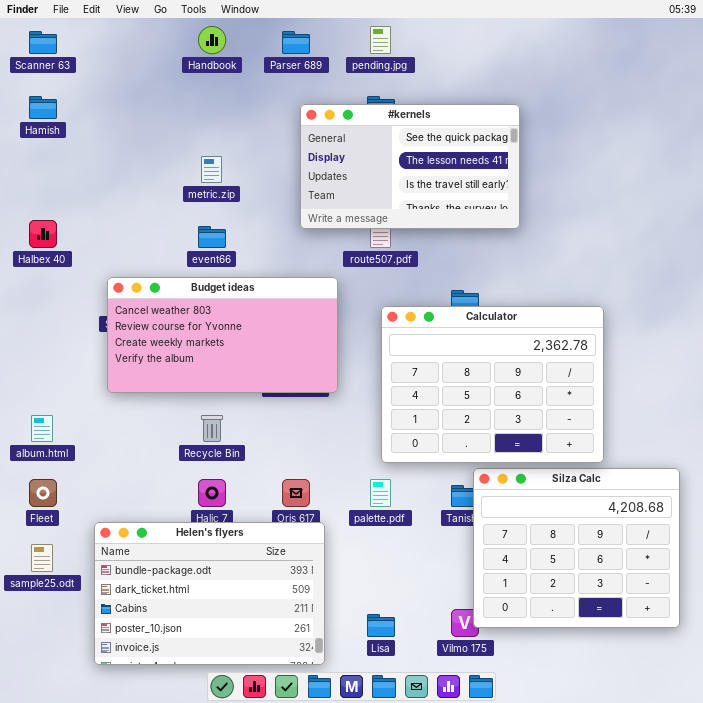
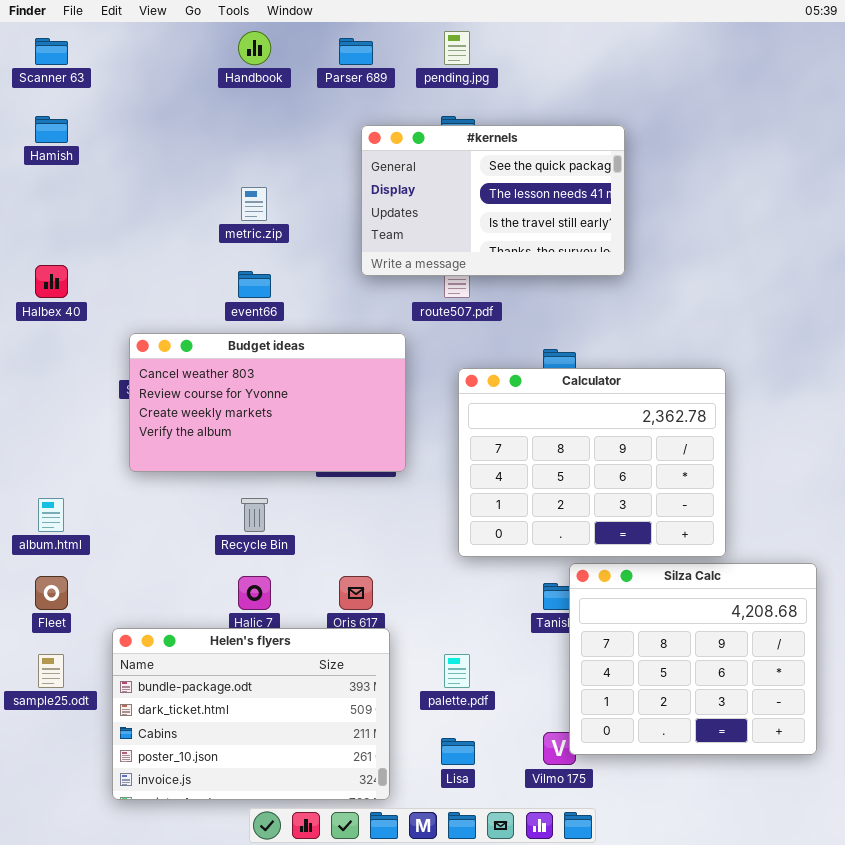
palette.pdf: [370,479,391,507] -> [444,654,470,688], moved

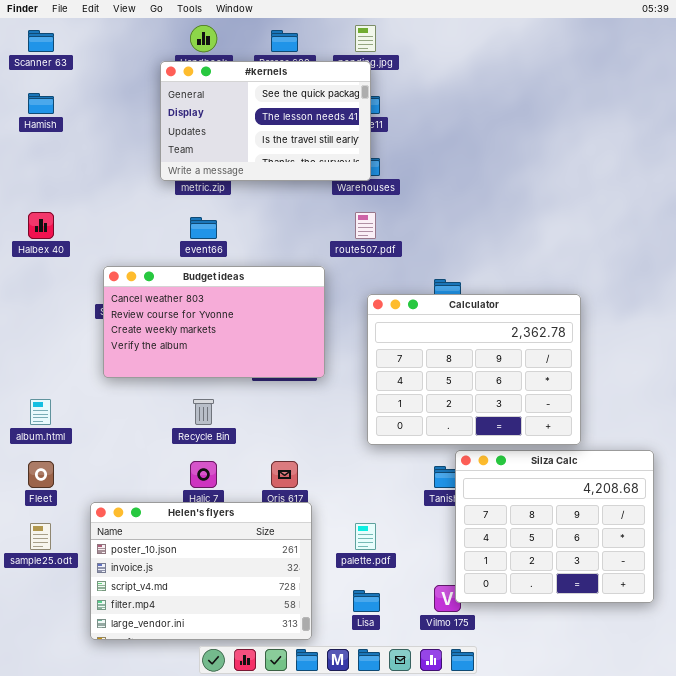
#kernels: [361,125,625,276] -> [160,61,371,181], moved
Helen's flyers: [112,628,390,800] -> [90,502,312,640], scrolled down 3 rows

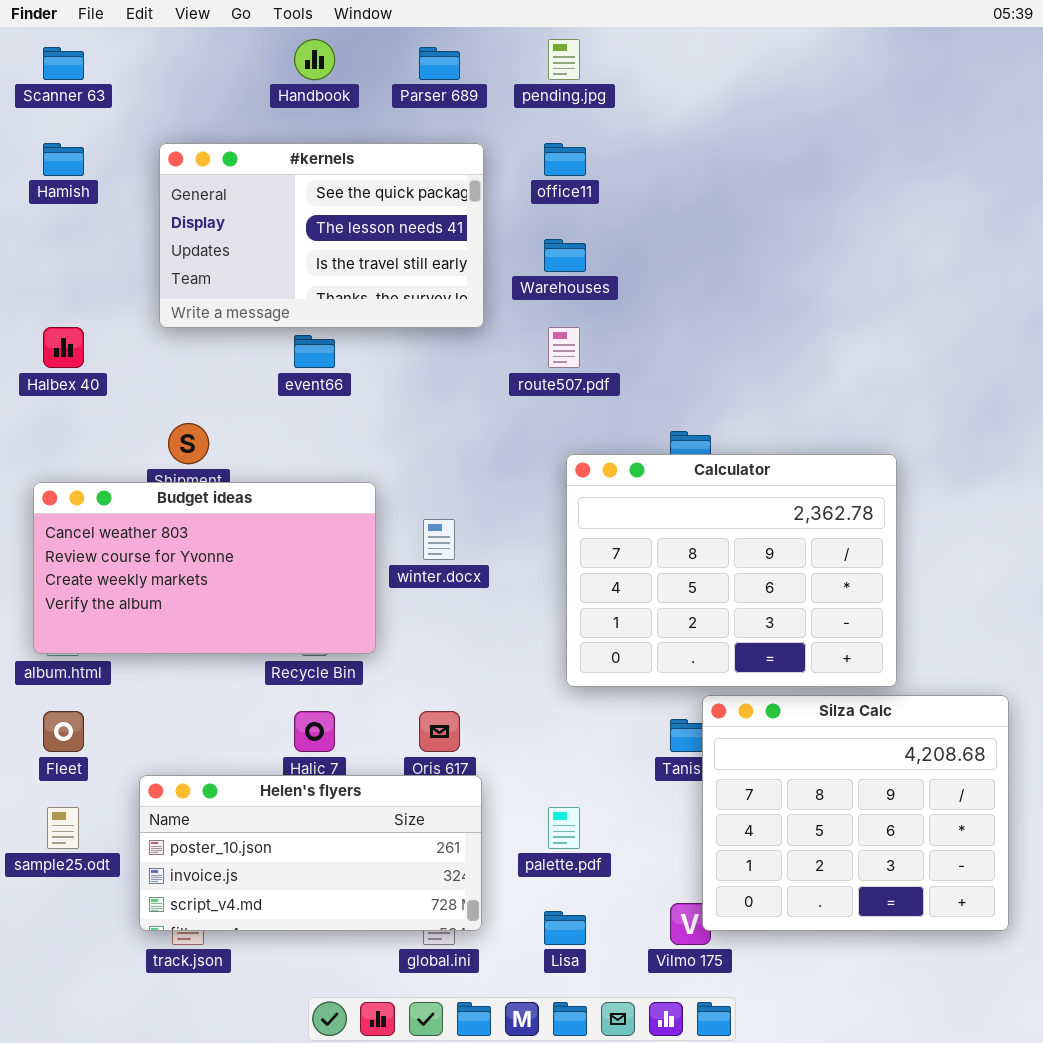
#kernels: [160,61,371,181] -> [159,143,484,328], moved
Budget ideas: [103,266,325,378] -> [33,482,376,654], moved
Helen's flyers: [90,502,312,640] -> [139,775,482,931], resized

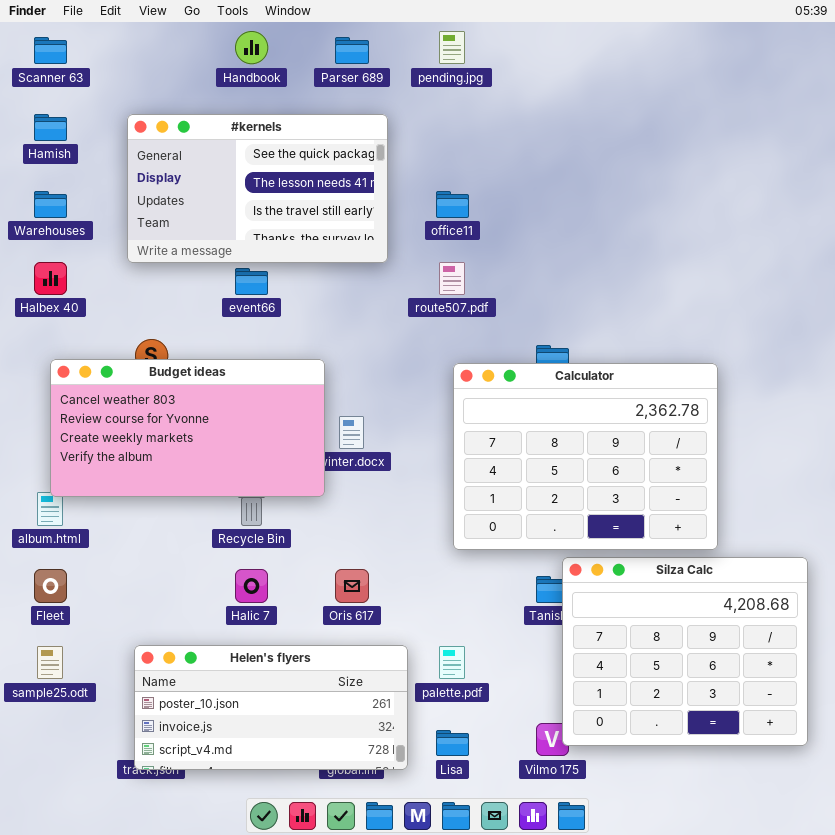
office11: [544,143,586,176] -> [436,191,469,218], moved
Warehouses: [544,239,586,272] -> [34,191,67,218], moved
Budget ideas: [33,482,376,654] -> [50,359,325,497], moved
Helen's flyers: [139,775,482,931] -> [134,645,408,770], moved

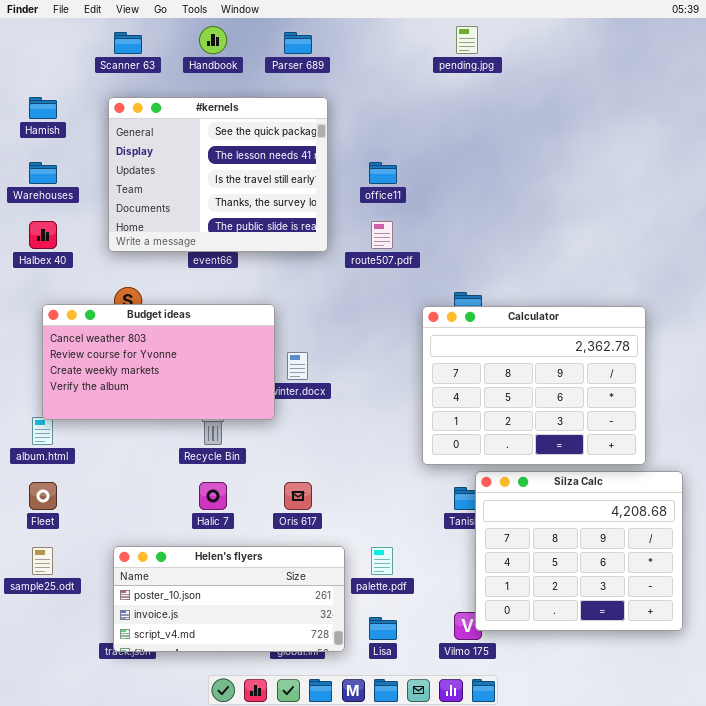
pending.jpg: [439,31,465,64] -> [456,26,478,54], moved
Scanner 63: [34,37,67,64] -> [114,32,142,54], moved
#kernels: [127,114,388,263] -> [108,97,328,252], resized
Calculator: [453,363,718,550] -> [422,306,646,465], moved

